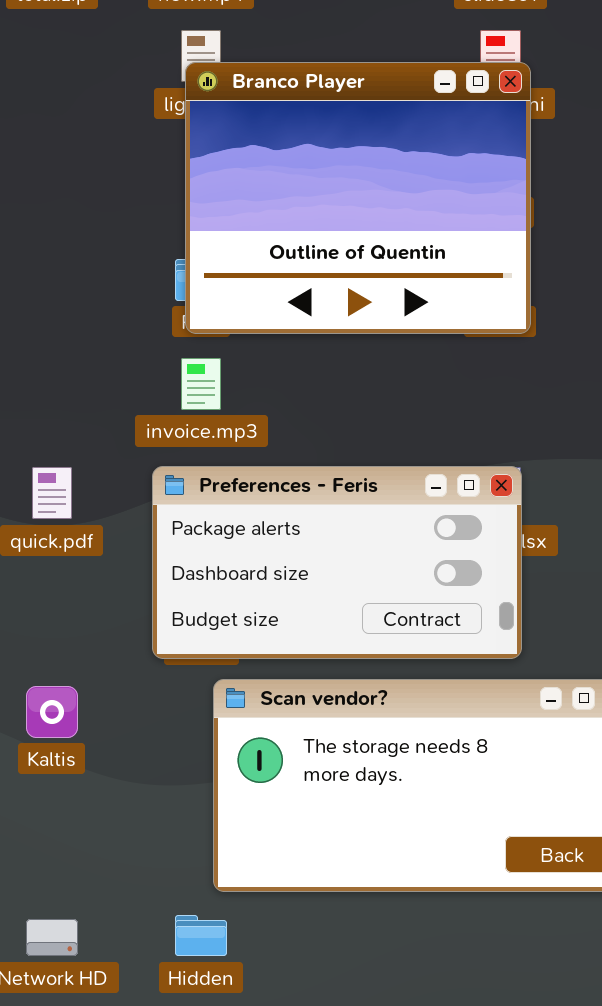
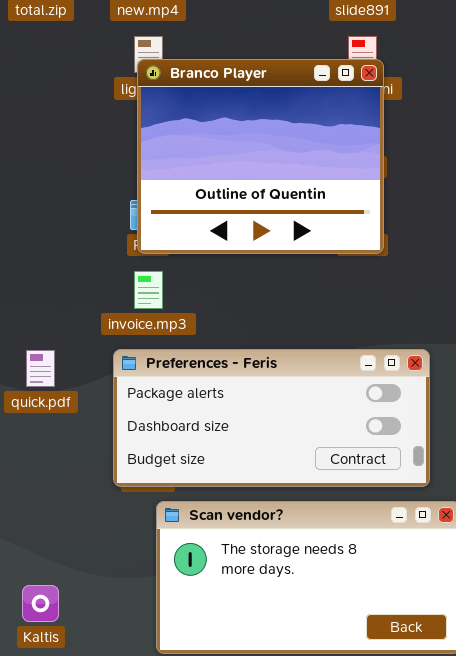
Preferences - Feris: [152,466,522,659] -> [113,349,430,487], resized
Kaltis: [26,686,78,738] -> [22,585,59,622], moved

